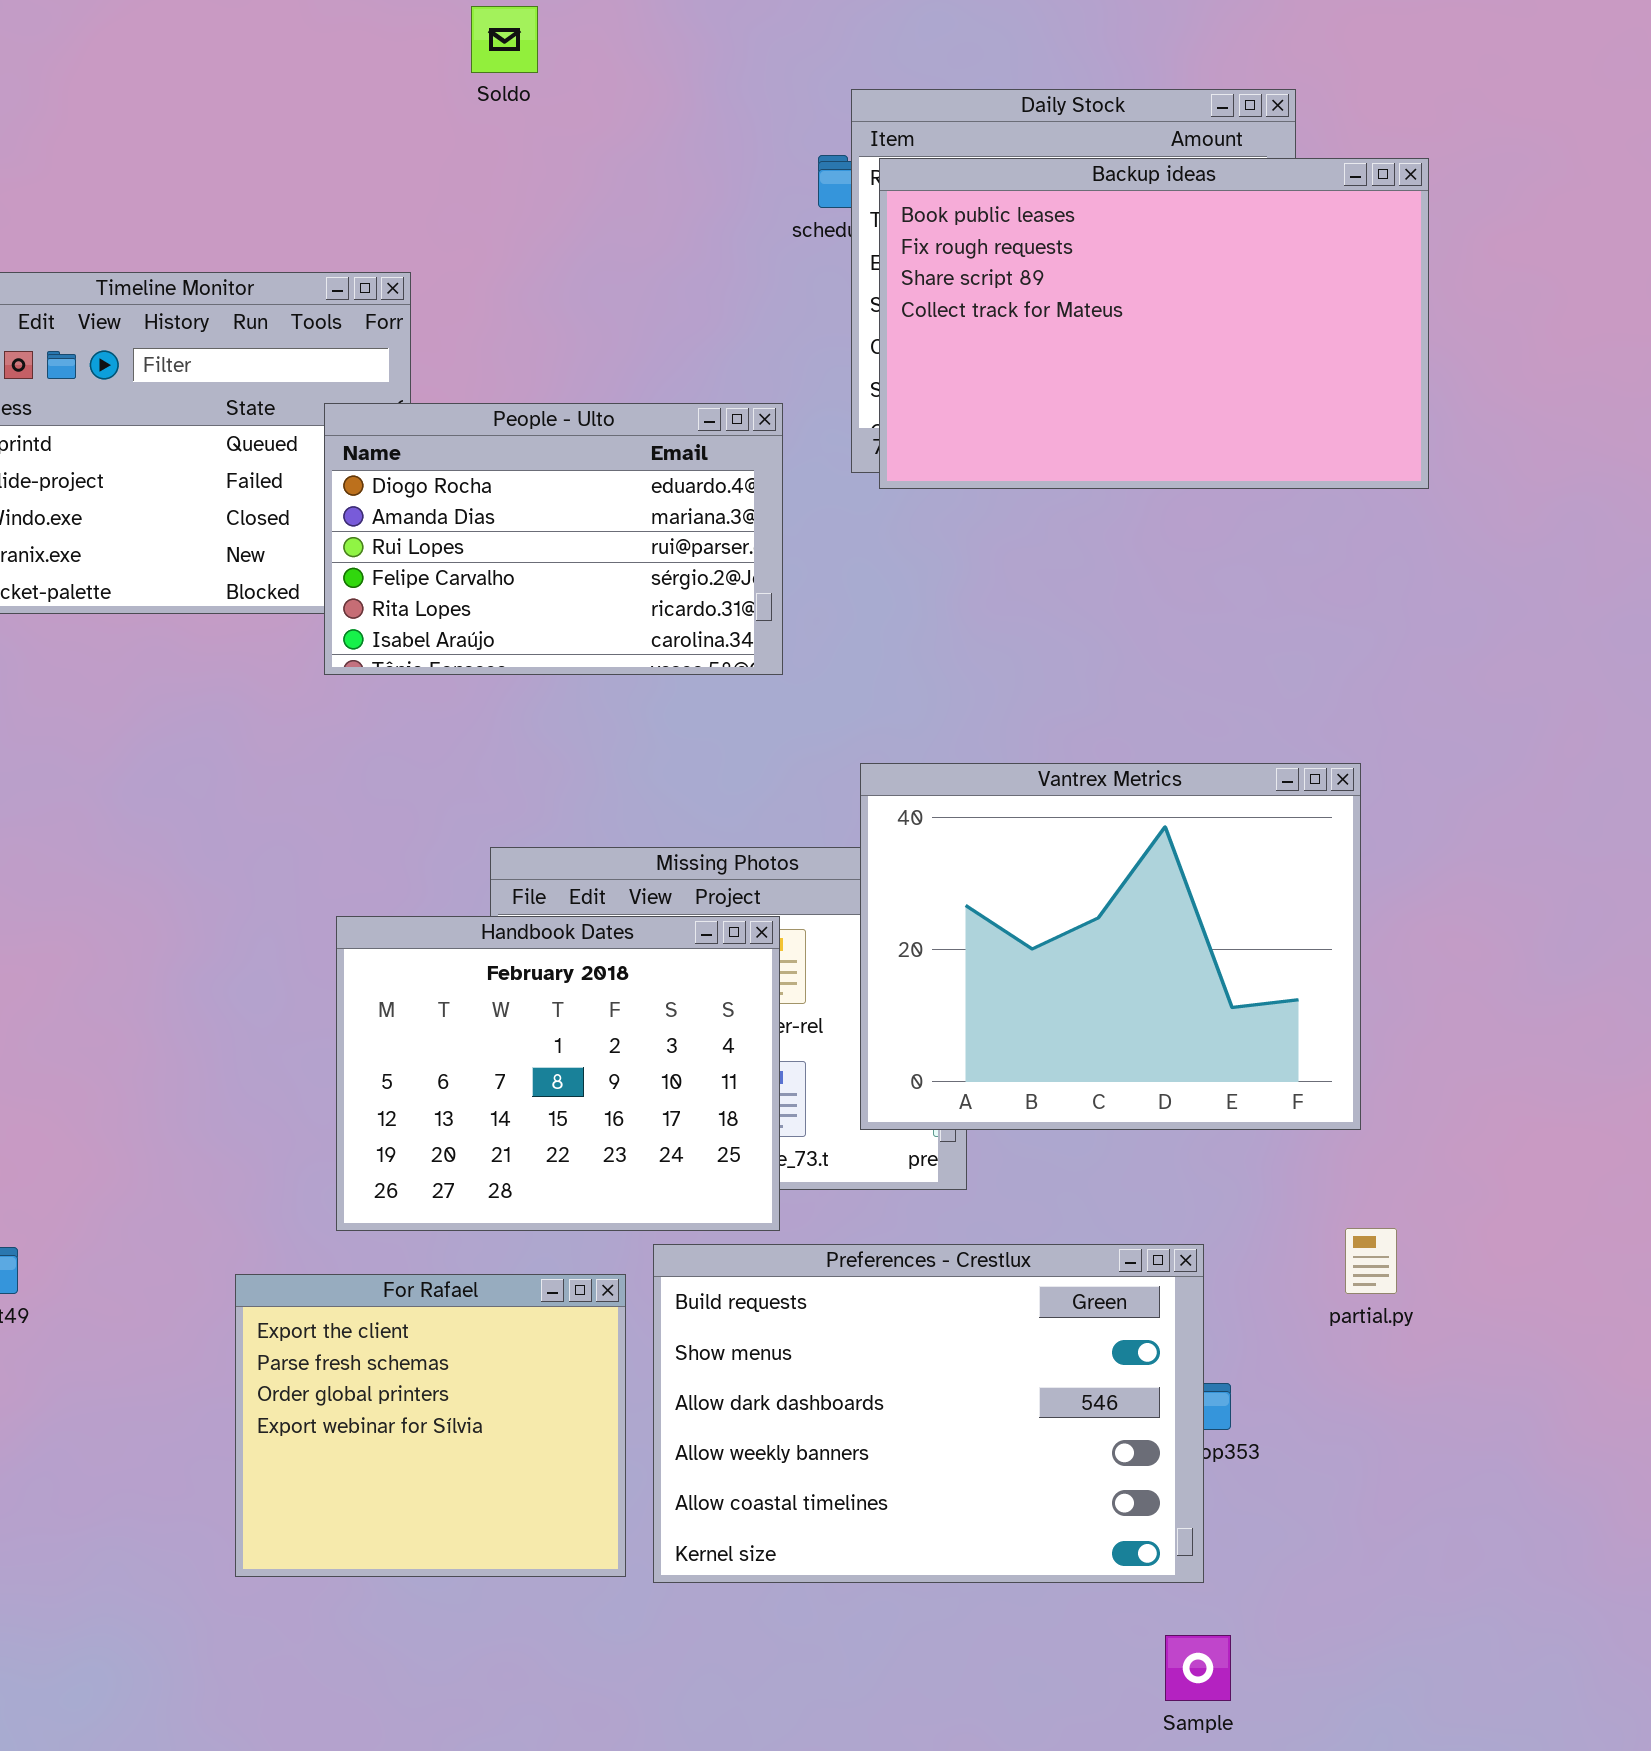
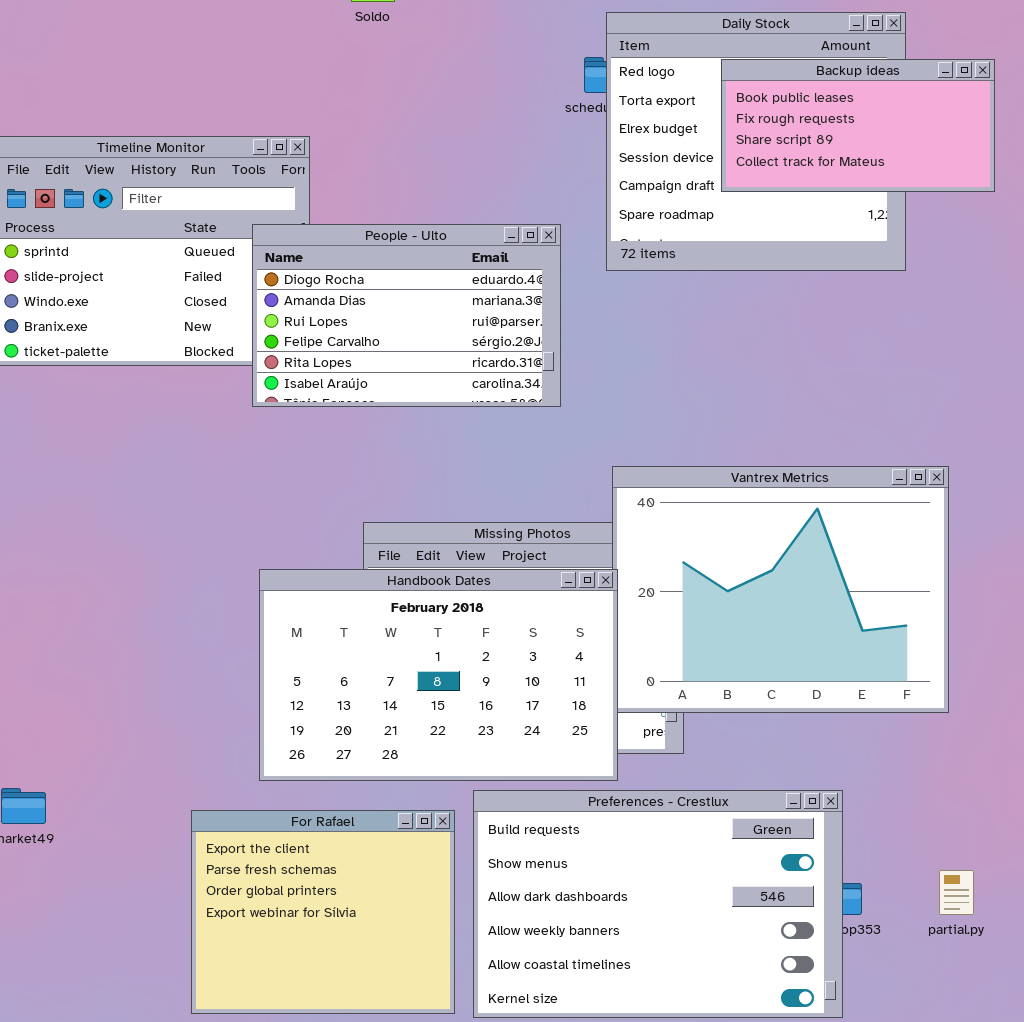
Backup ideas: [879,158,1429,489] -> [721,59,995,192], resized
Handbook Dates: [336,916,780,1231] -> [259,569,618,781], resized
partial.py: [1345,1228,1397,1294] -> [939,870,974,915], moved

